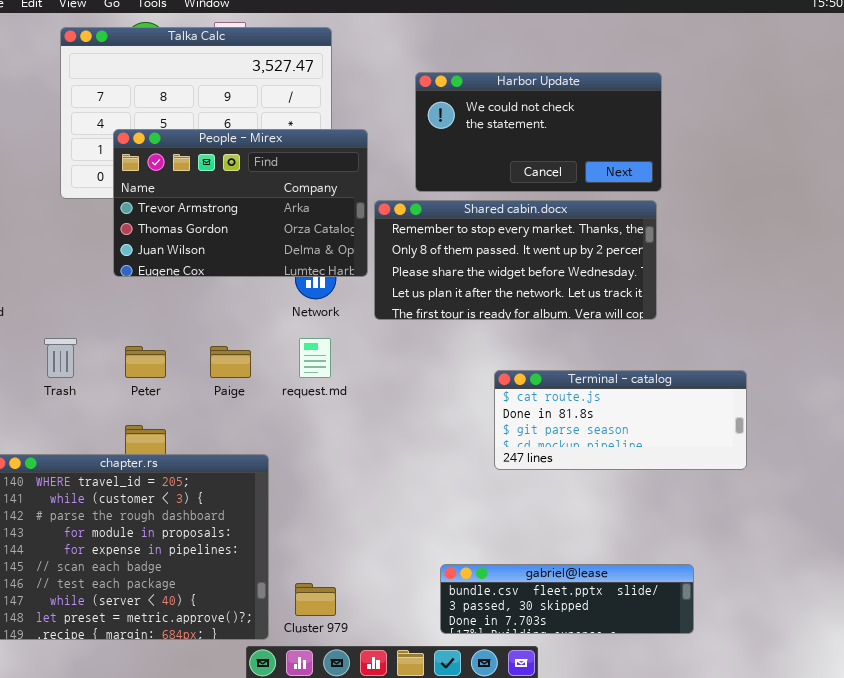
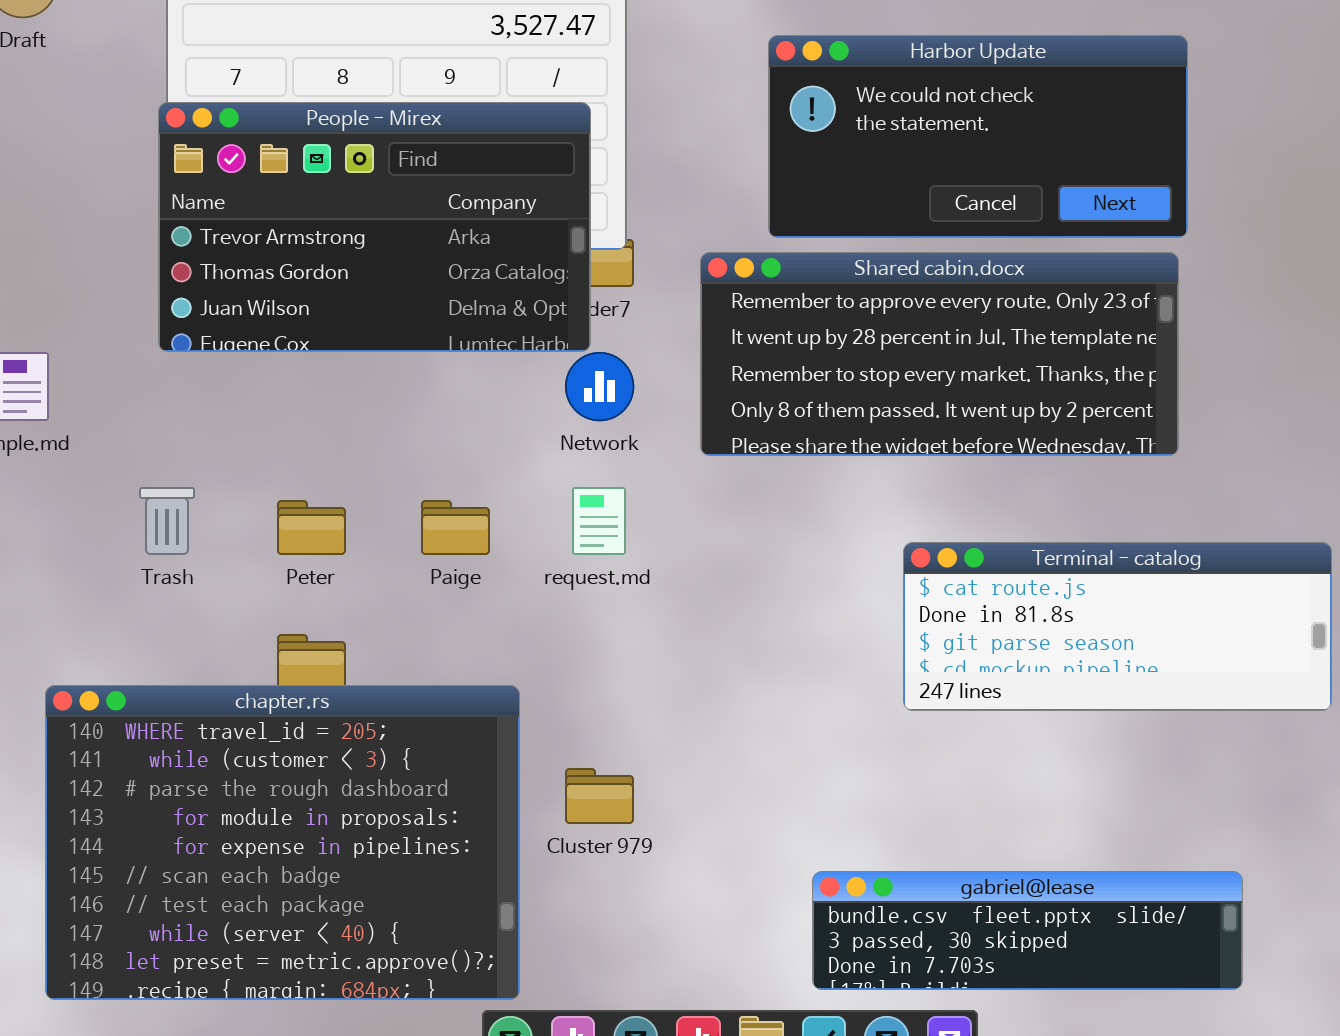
People - Mirex: [113,129,368,277] -> [158,102,591,352], moved
Shared cabin.docx: [374,200,657,320] -> [700,252,1179,456], scrolled up 2 rows
Cluster 979: [295,583,336,616] -> [565,768,634,824], moved

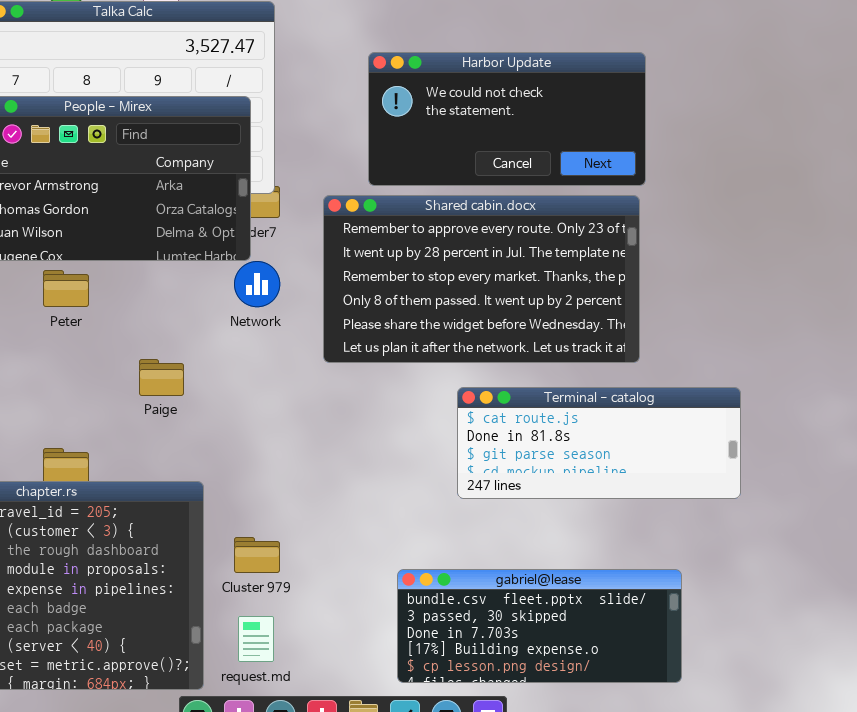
Shared cabin.docx: [700,252,1179,456] -> [323,195,640,363], resized
request.md: [572,487,626,555] -> [238,616,274,662], moved
Peter: [277,500,346,555] -> [43,270,89,307], moved
gabriel@lease: [812,871,1243,990] -> [397,569,682,683], resized

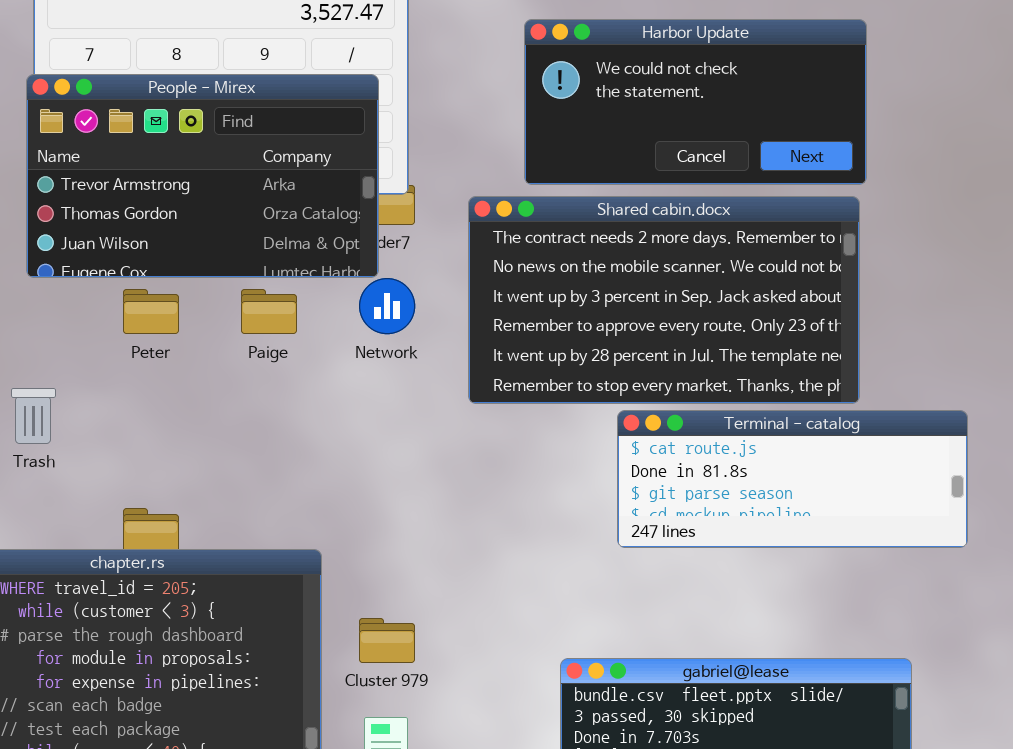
Shared cabin.docx: [323,195,640,363] -> [468,196,860,404], scrolled up 3 rows
Paige: [139,359,184,396] -> [241,289,297,334], moved
Terminal - catalog: [457,387,741,499] -> [617,410,968,548], moved

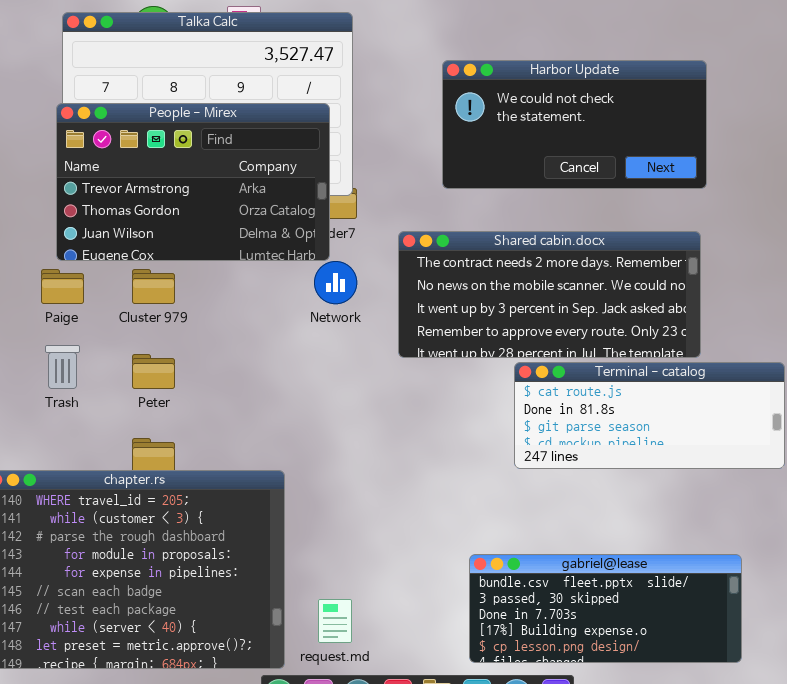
Shared cabin.docx: [468,196,860,404] -> [398,231,701,358], resized
Peter: [123,289,179,334] -> [132,354,175,389], moved
Paige: [241,289,297,334] -> [41,269,84,304], moved
Cluster 979: [359,618,415,663] -> [132,269,175,304], moved

